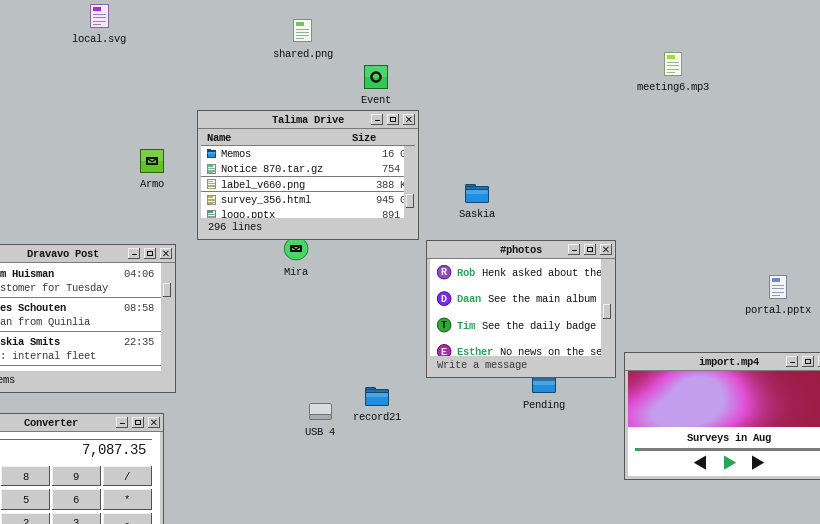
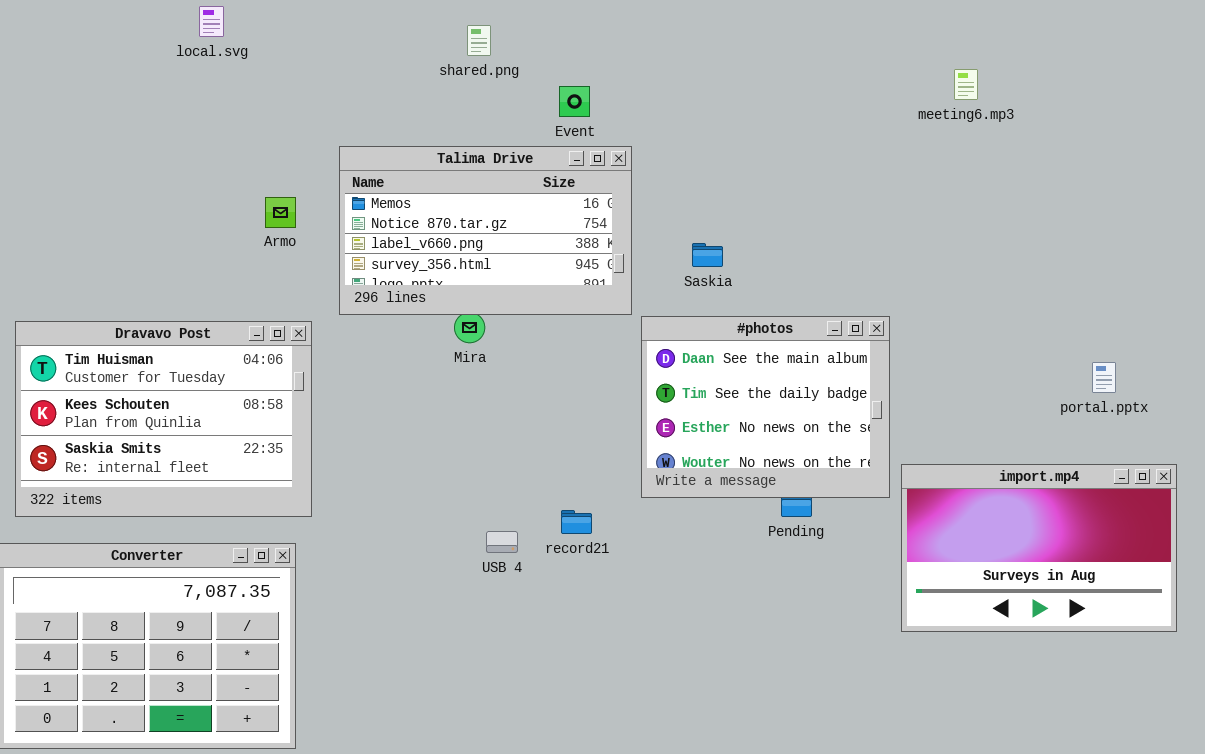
#photos: [426,240,616,378] -> [641,316,890,498], scrolled down 1 row

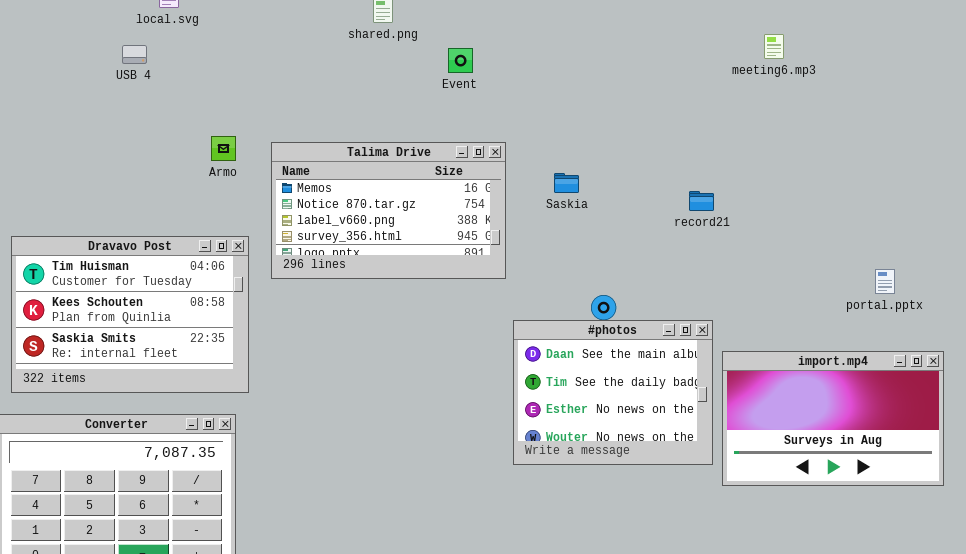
Talima Drive: [339,146,632,315] -> [271,142,506,279], moved
#photos: [641,316,890,498] -> [513,320,713,465], moved
record21: [561,510,592,534] -> [689,191,714,211], moved
USB 4: [486,531,518,553] -> [122,45,147,64], moved

